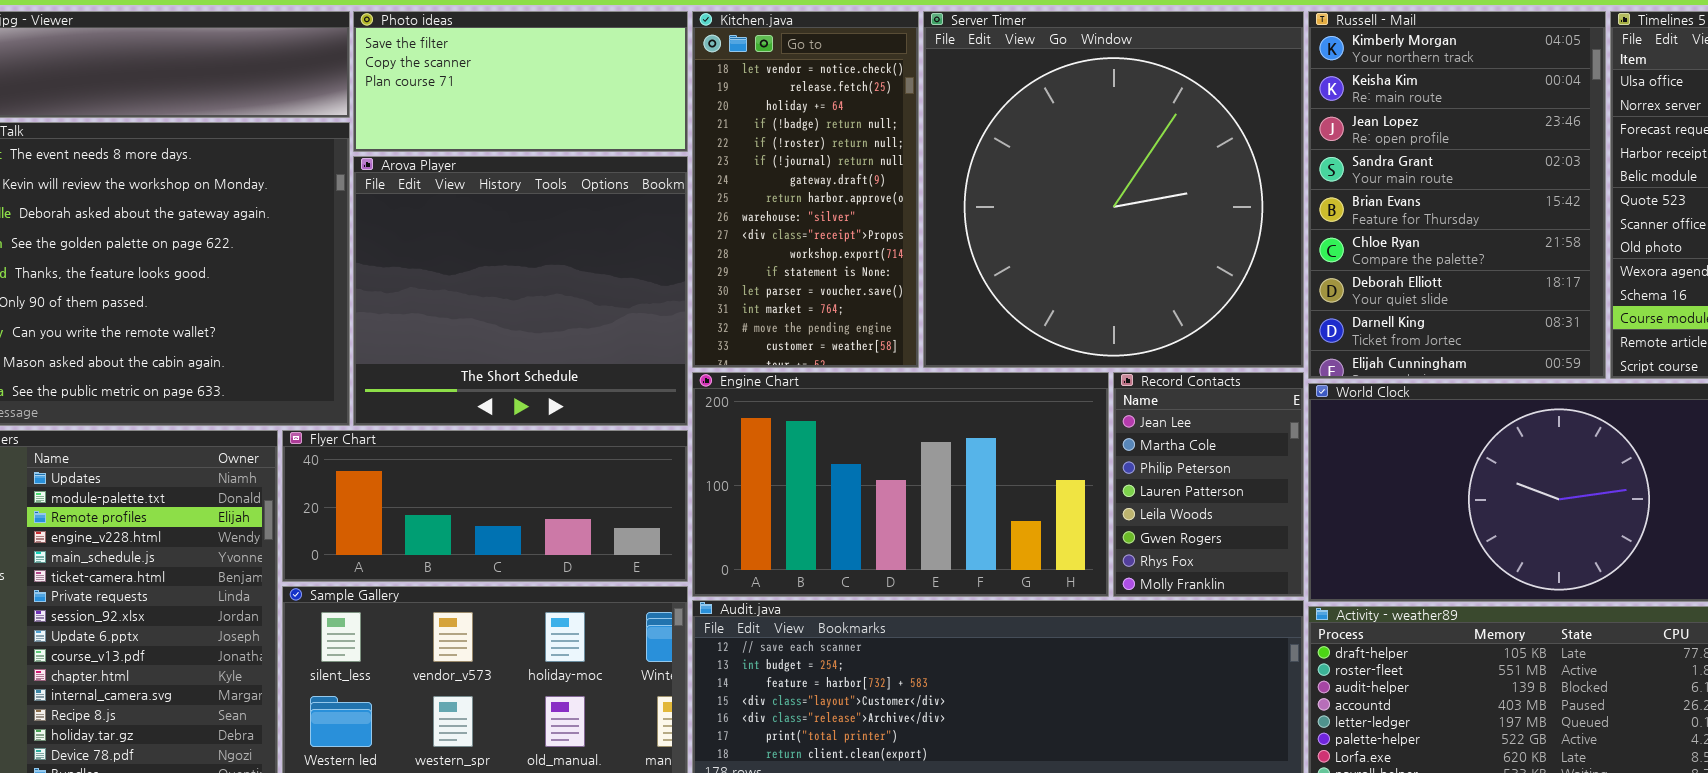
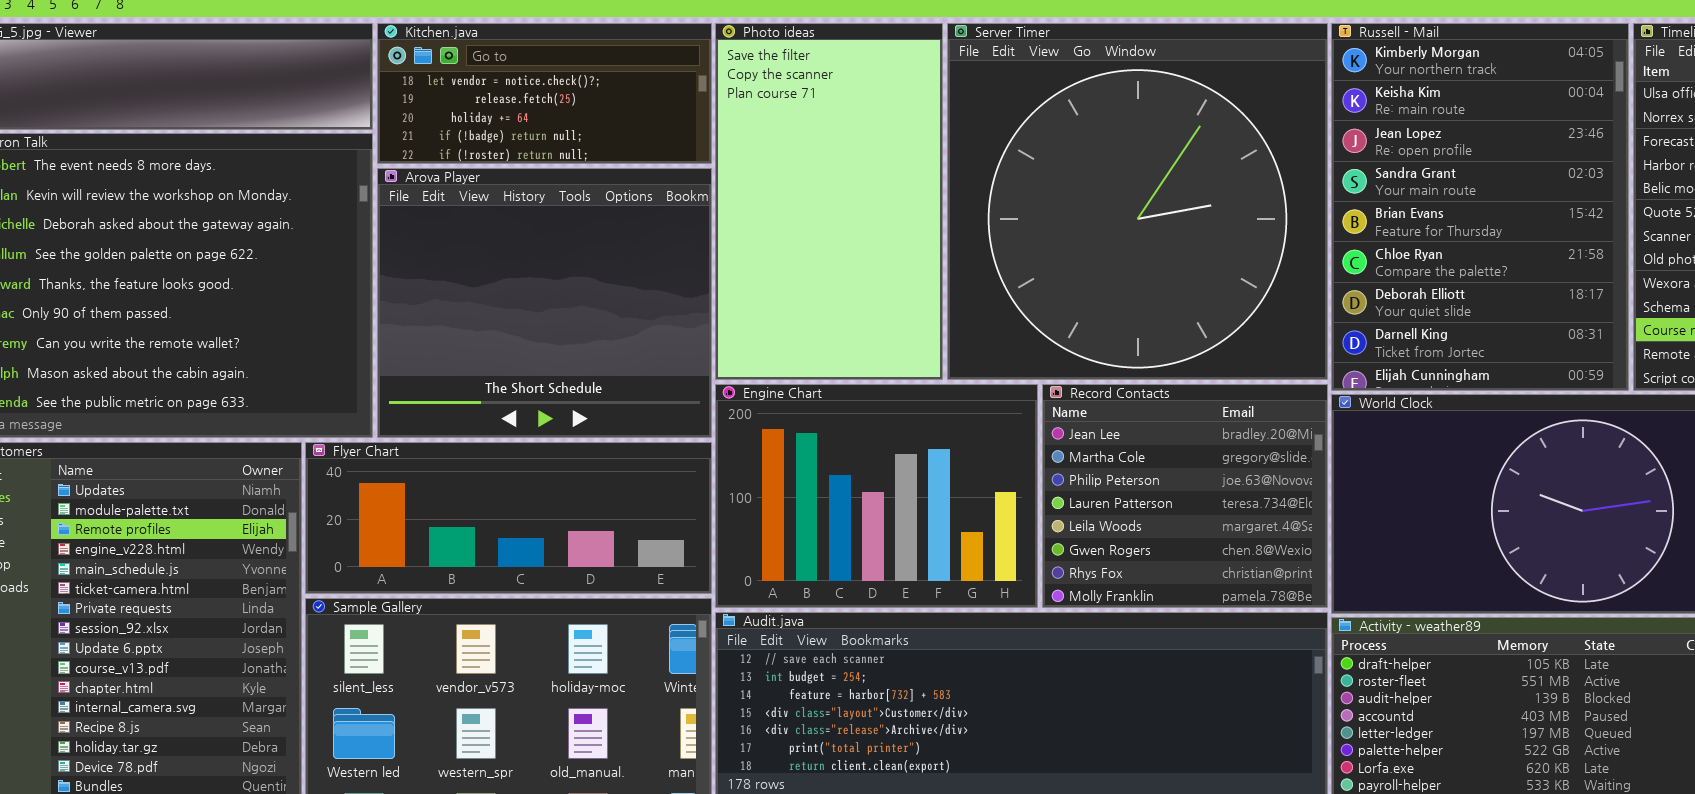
Photo ideas: [353,11,688,152] -> [715,23,943,380], moved, resized
Kitchen.java: [692,11,919,368] -> [377,23,712,164], moved, resized
Engine Chart: [692,372,1109,597] -> [715,384,1038,608], resized
Record Contacts: [1113,372,1304,597] -> [1042,384,1328,608], resized

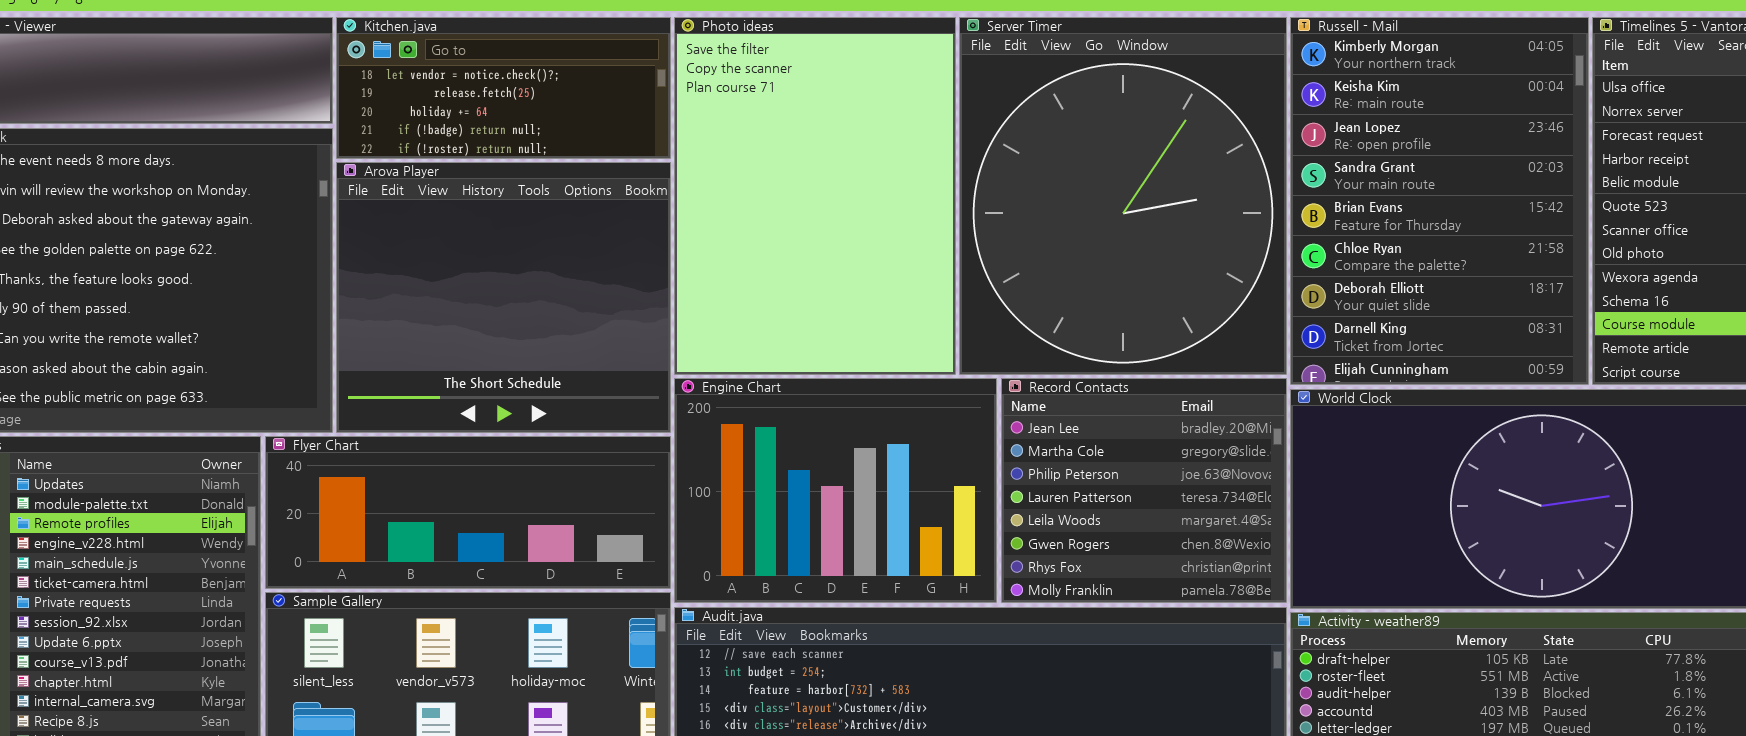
Photo ideas: [715,23,943,380] -> [674,17,956,375], resized
Server Timer: [947,23,1328,380] -> [959,17,1287,375], resized

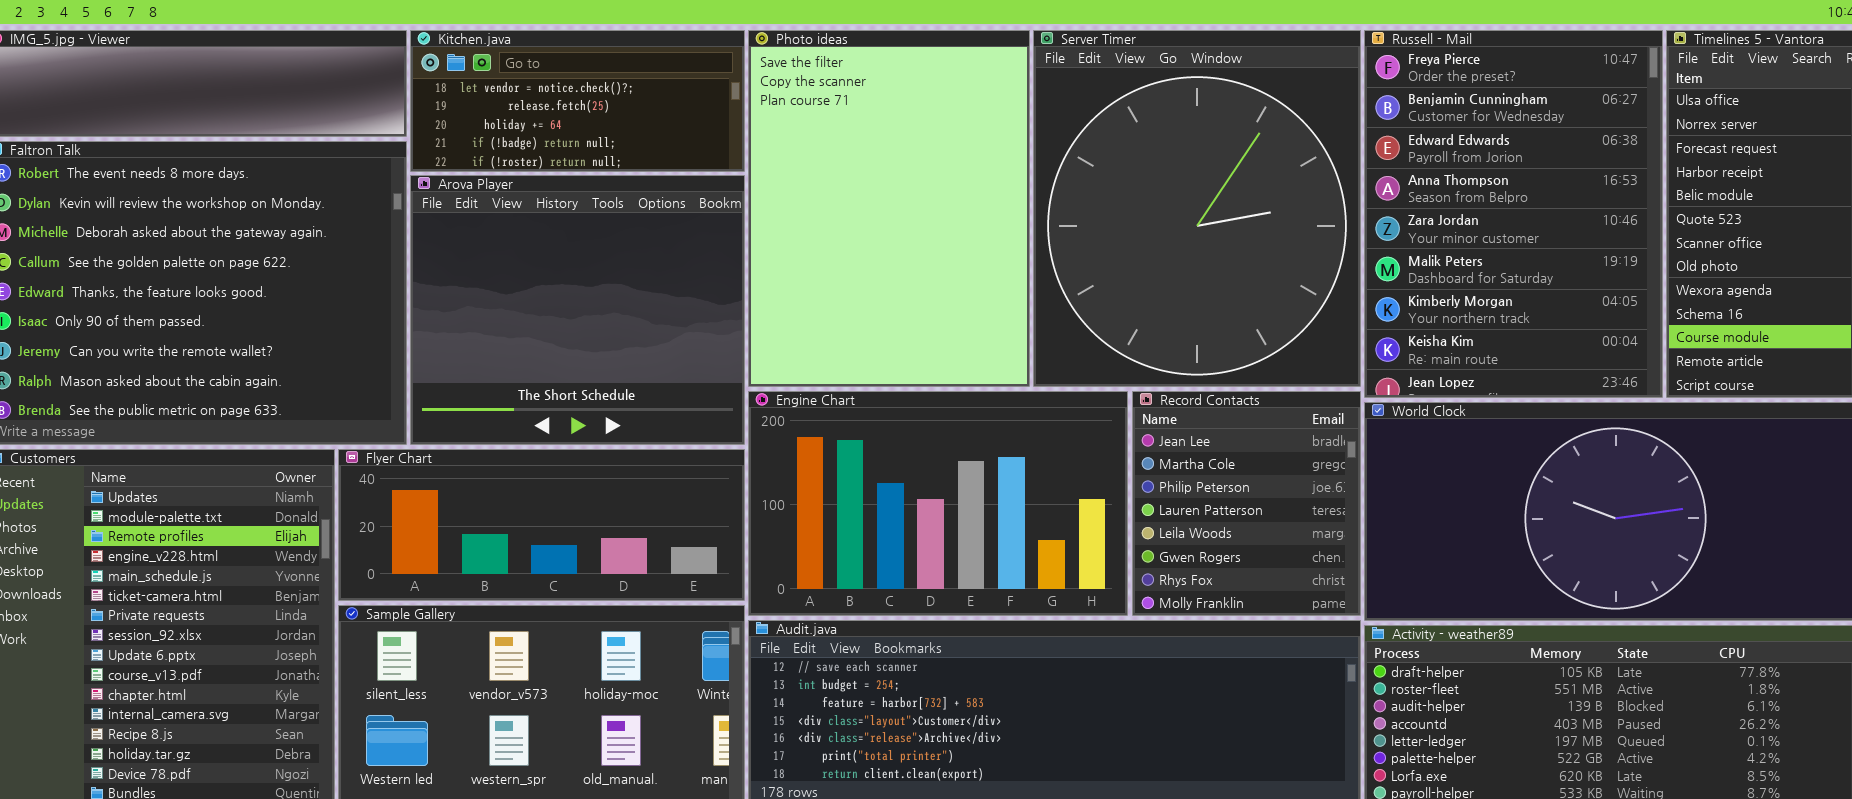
Russell - Mail: [1290,17,1589,385] -> [1364,30,1663,398], scrolled up 6 rows
Engine Chart: [674,378,997,603] -> [748,391,1128,616], resized
Record Contacts: [1001,378,1287,603] -> [1132,391,1361,616], resized

